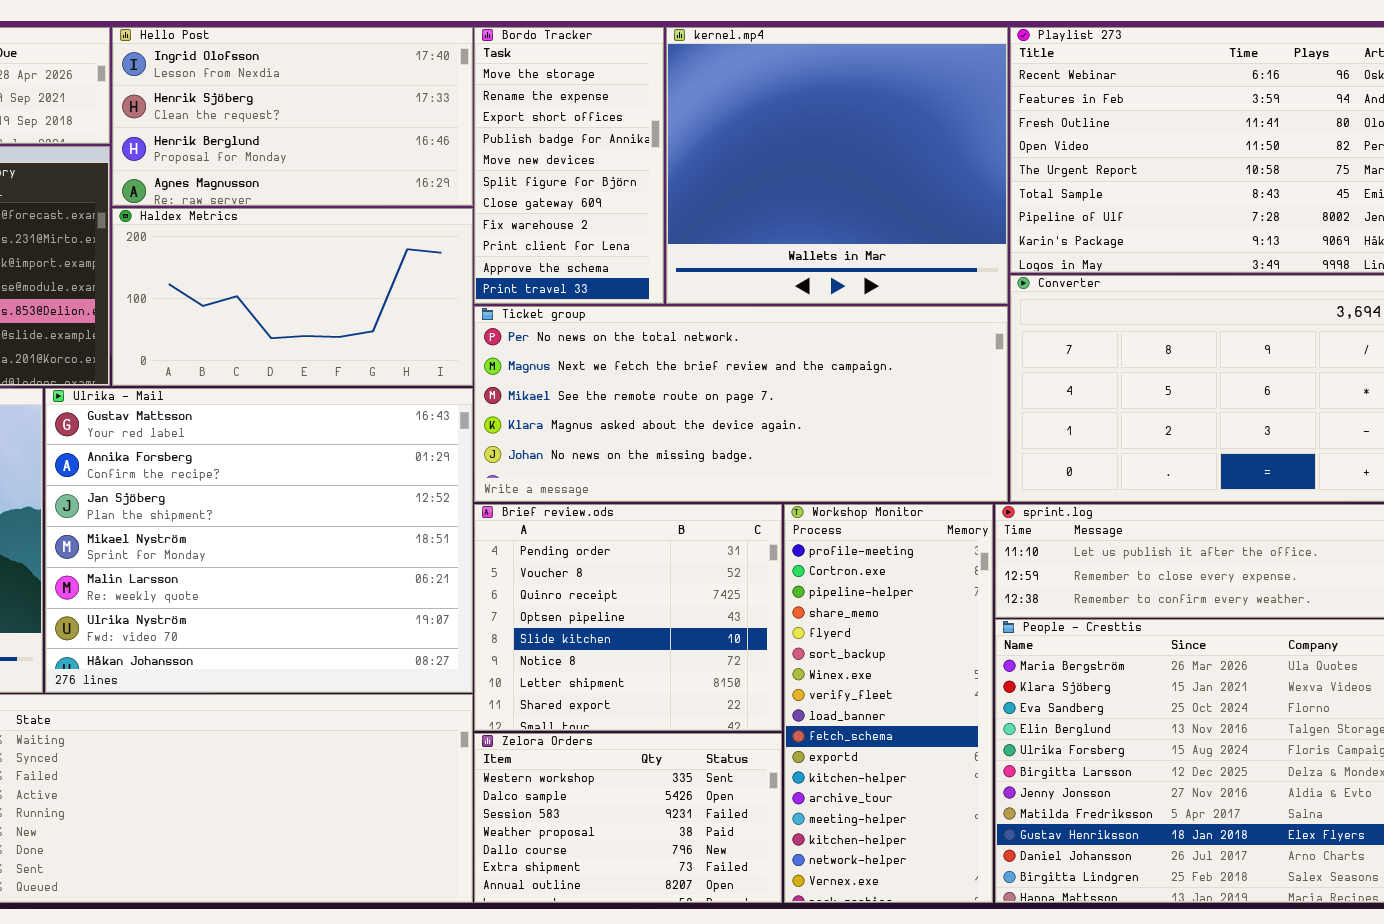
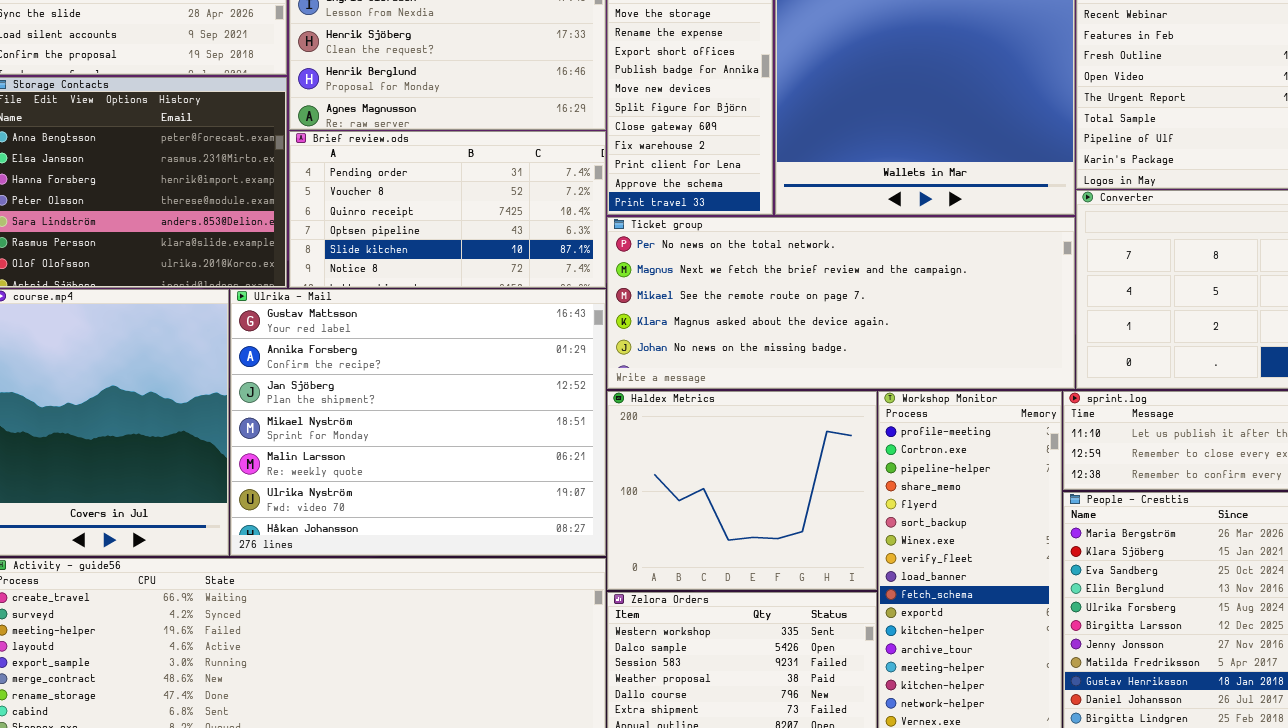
Haldex Metrics: [112,208,473,386] -> [607,391,877,590], moved, resized
Brief review.ods: [474,504,782,731] -> [289,131,606,288], moved, resized

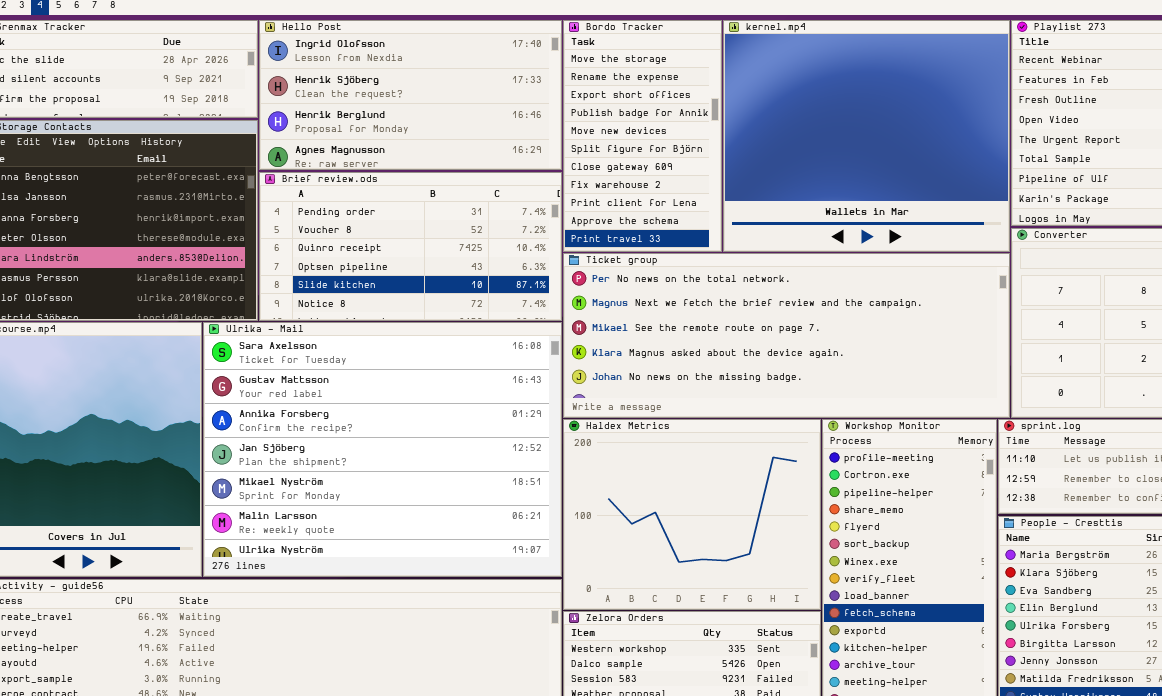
Ulrika - Mail: [230,289,606,556] -> [203,322,562,577], scrolled up 1 row

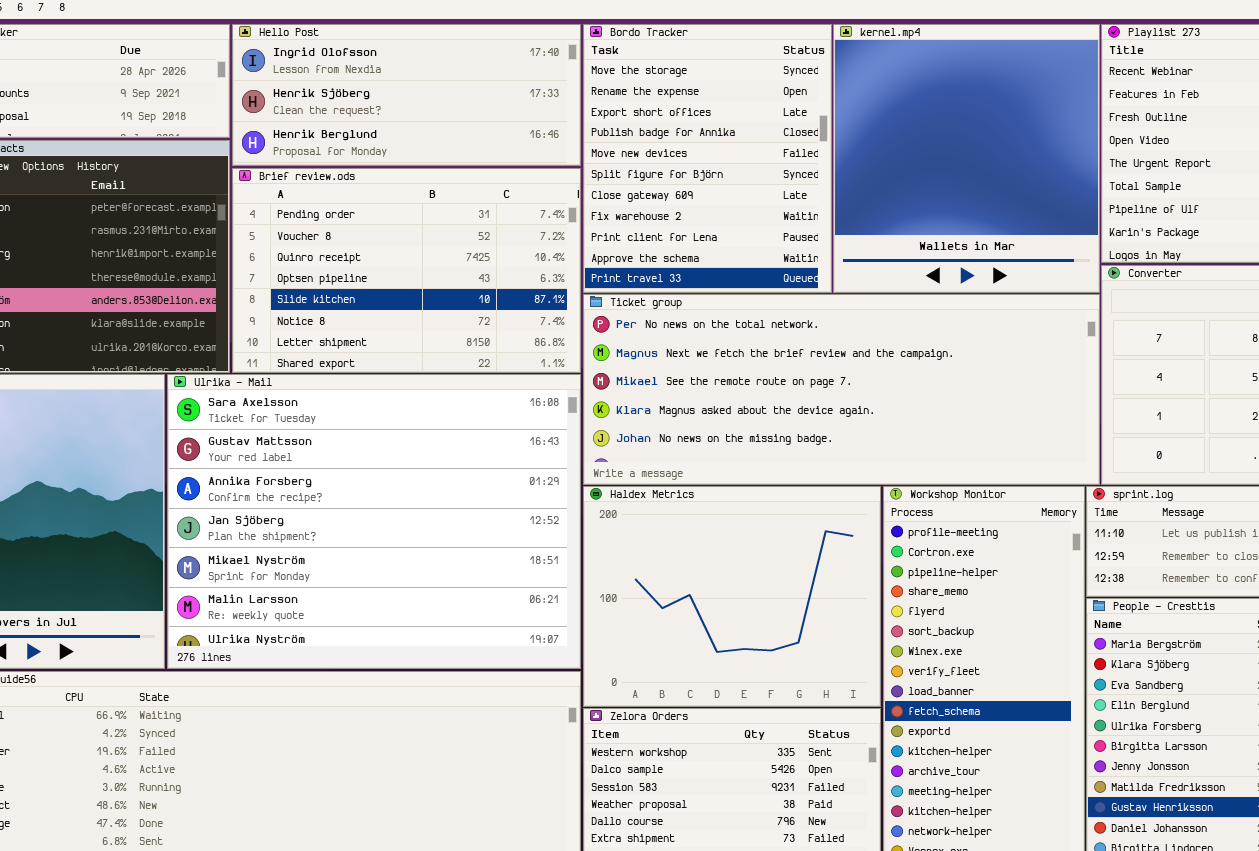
Hello Post: [259,20,562,170] -> [232,24,581,166], resized
Bordo Tracker: [563,20,722,252] -> [583,24,832,293], resized
kernel.mp4: [723,20,1010,252] -> [833,24,1100,293], resized
Brief review.ods: [259,172,562,321] -> [232,168,581,373], resized

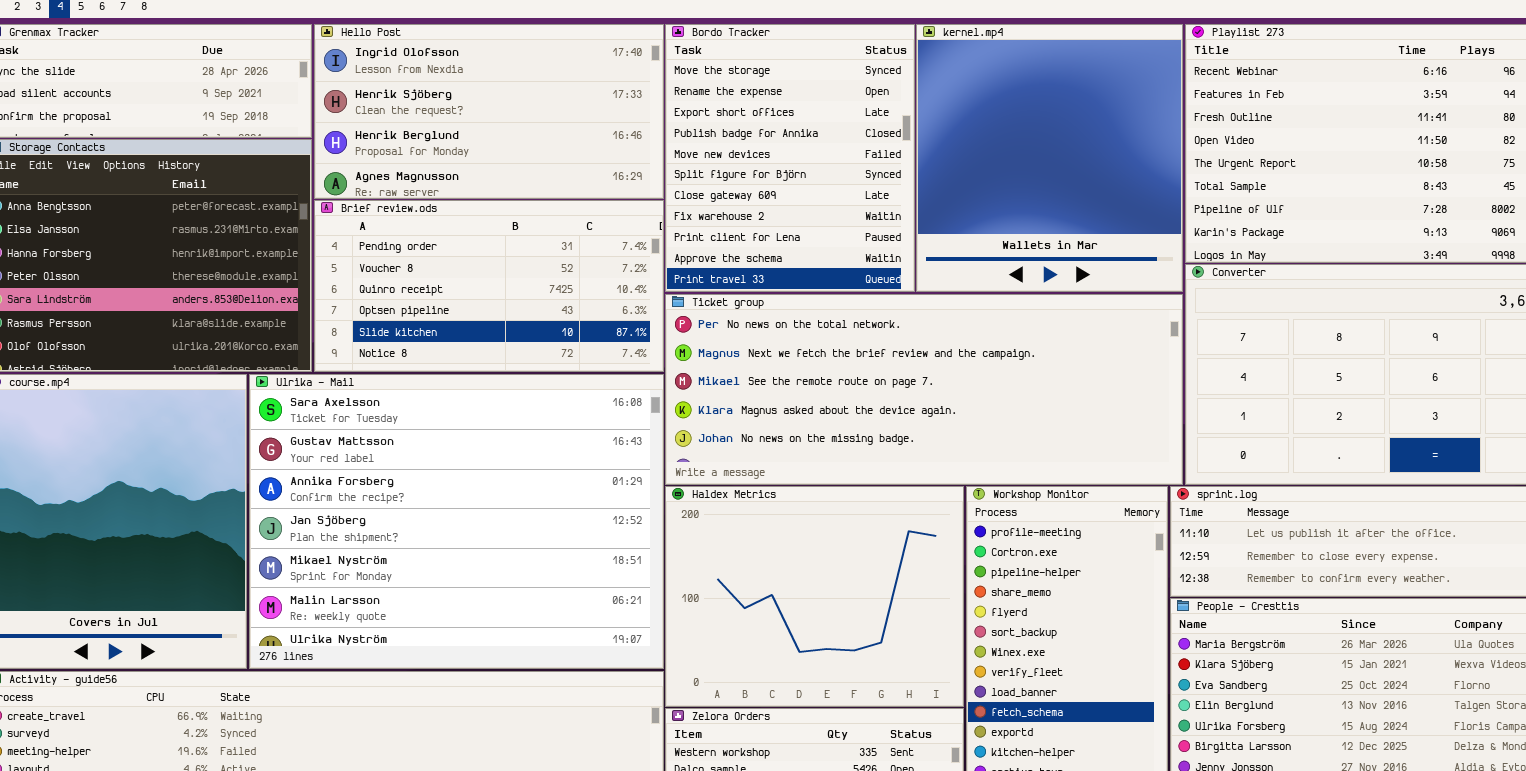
Hello Post: [232,24,581,166] -> [314,24,664,199], resized
Brief review.ods: [232,168,581,373] -> [314,200,664,372], resized

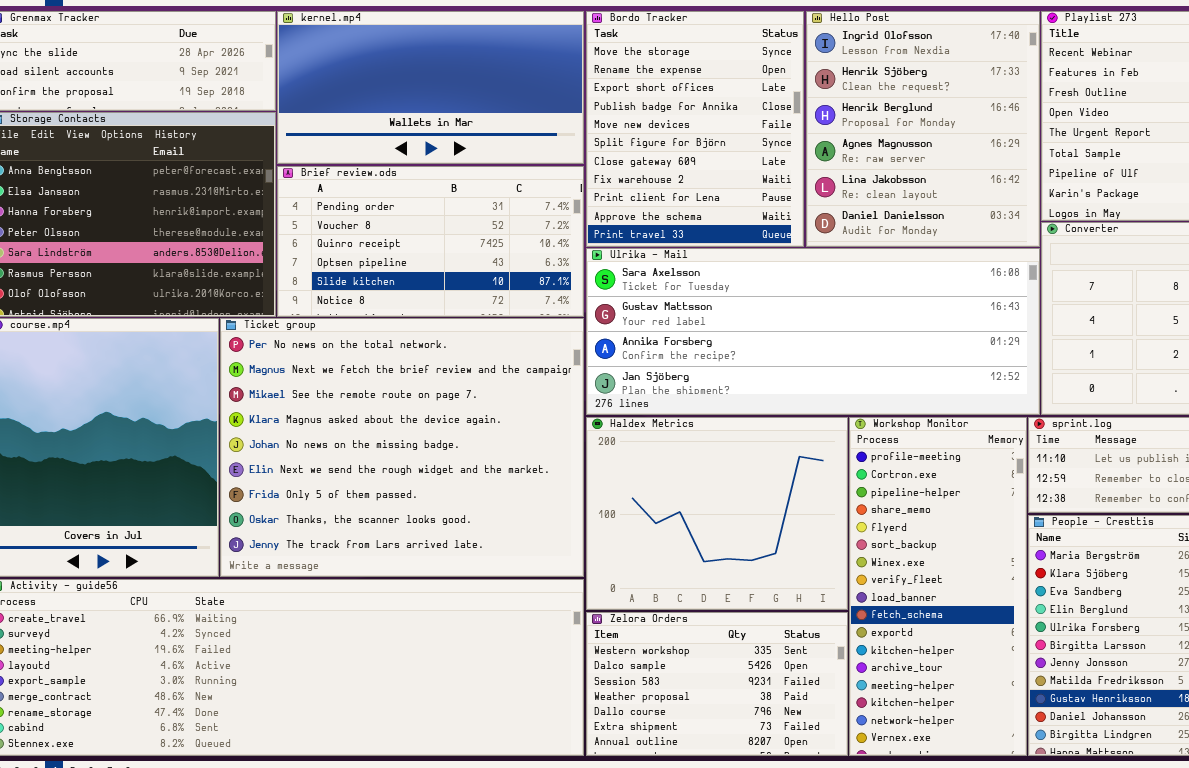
Hello Post: [314,24,664,199] -> [806,11,1040,247], moved, resized
kernel.mp4: [916,24,1183,292] -> [277,11,584,164], moved, resized
Ticket group: [665,294,1183,485] -> [220,318,584,577], moved, resized
Ulrika - Mail: [249,374,664,669] -> [586,248,1040,415], moved, resized

